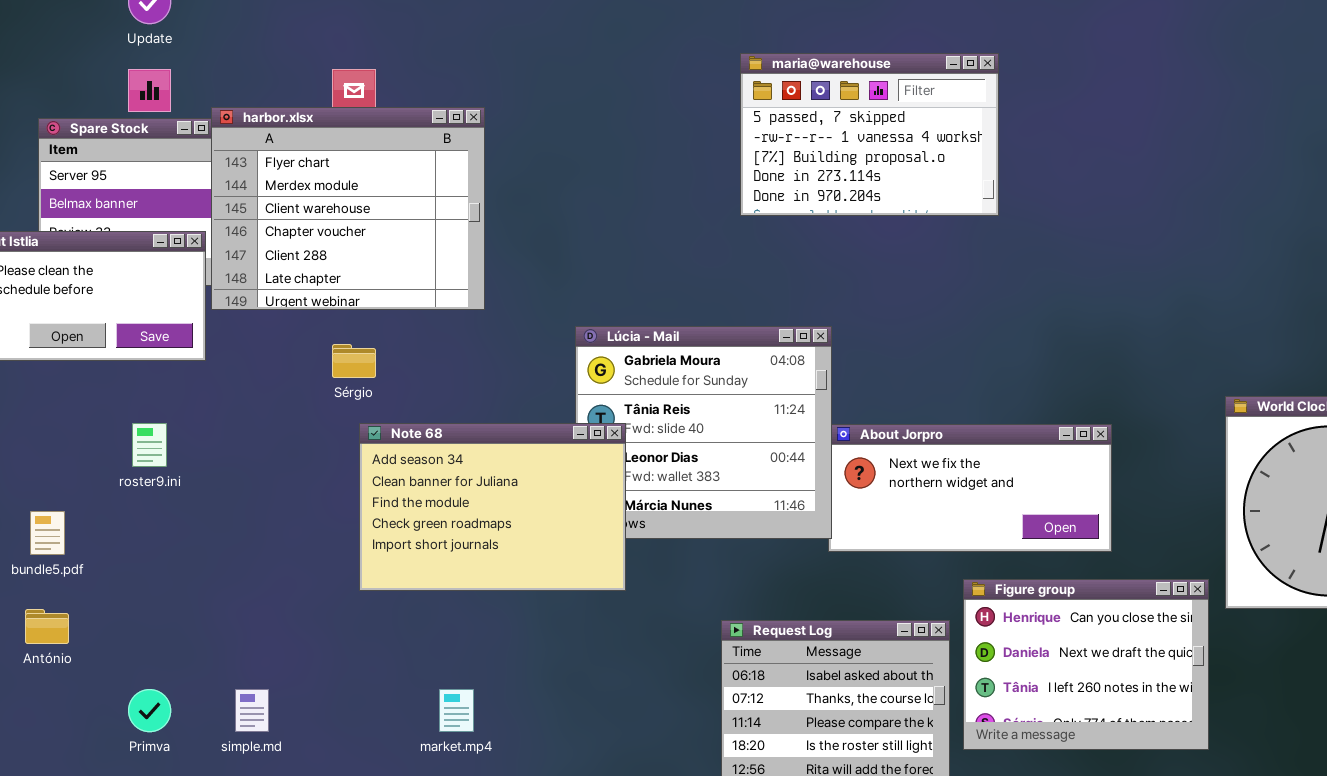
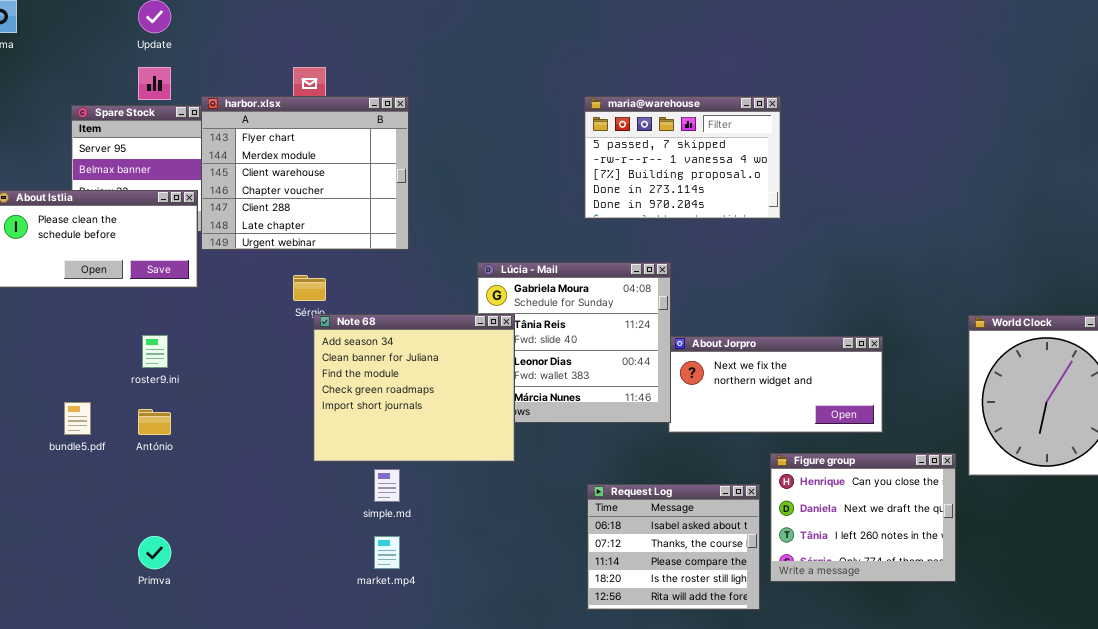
maria@warehouse: [740,53,999,216] -> [584,96,781,219], moved
Note 68: [359,423,626,591] -> [313,314,515,462], resized
António: [25,609,69,644] -> [138,409,171,435], moved
simple.md: [235,689,269,732] -> [374,469,400,502], moved

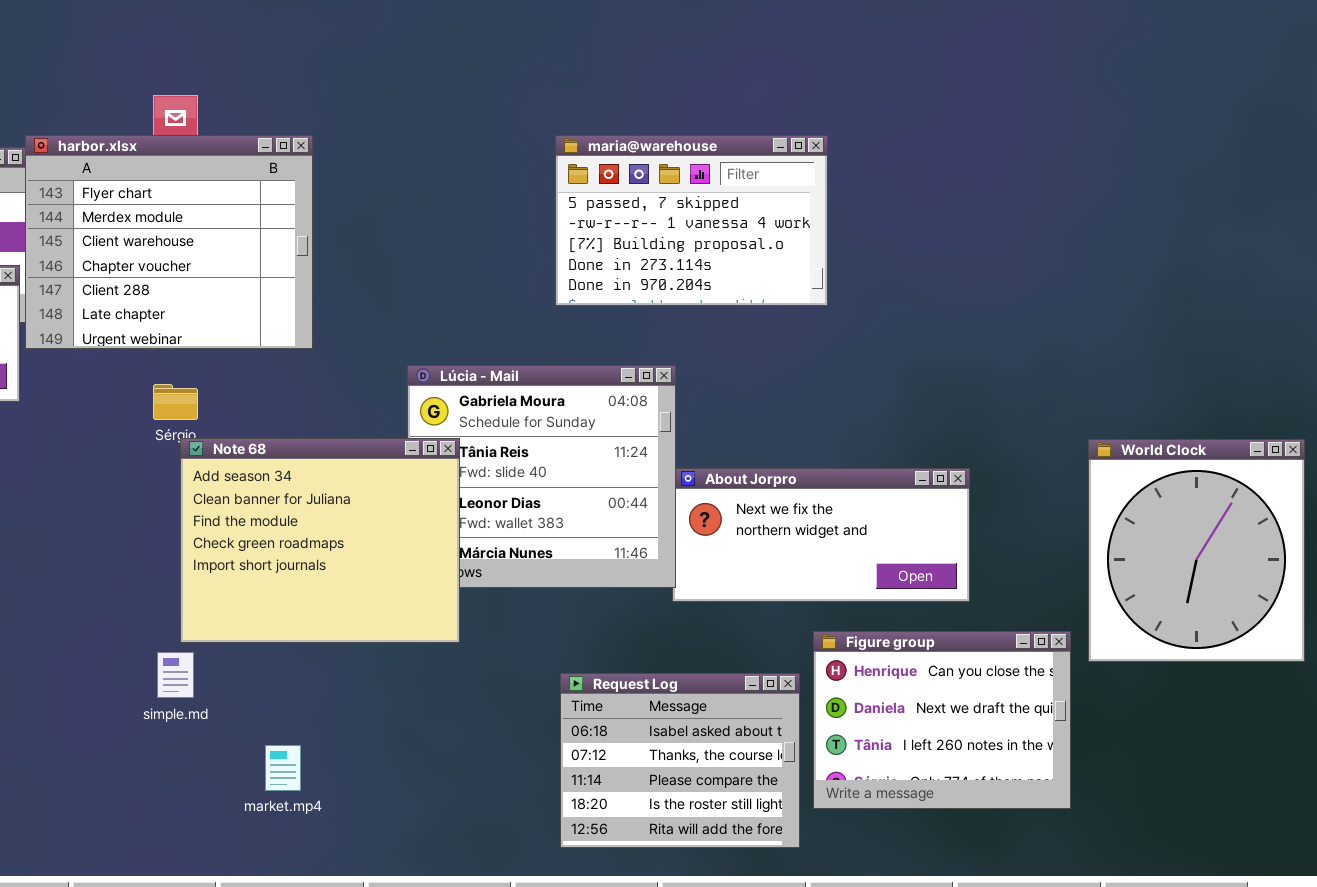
simple.md: [374,469,400,502] -> [157,652,194,698], moved

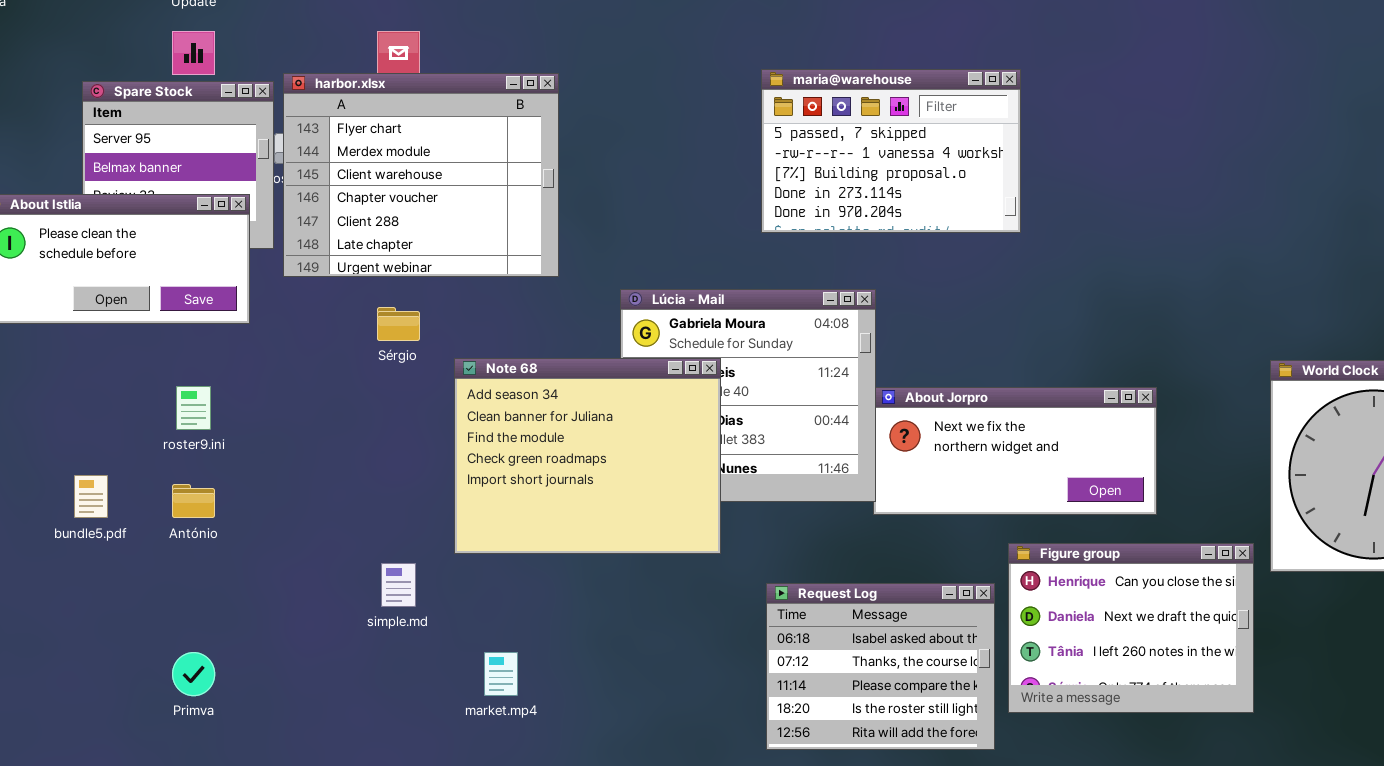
harbor.xlsx: [25,135,313,349] -> [283,73,559,277], moved
Note 68: [180,438,460,643] -> [454,358,721,554], moved

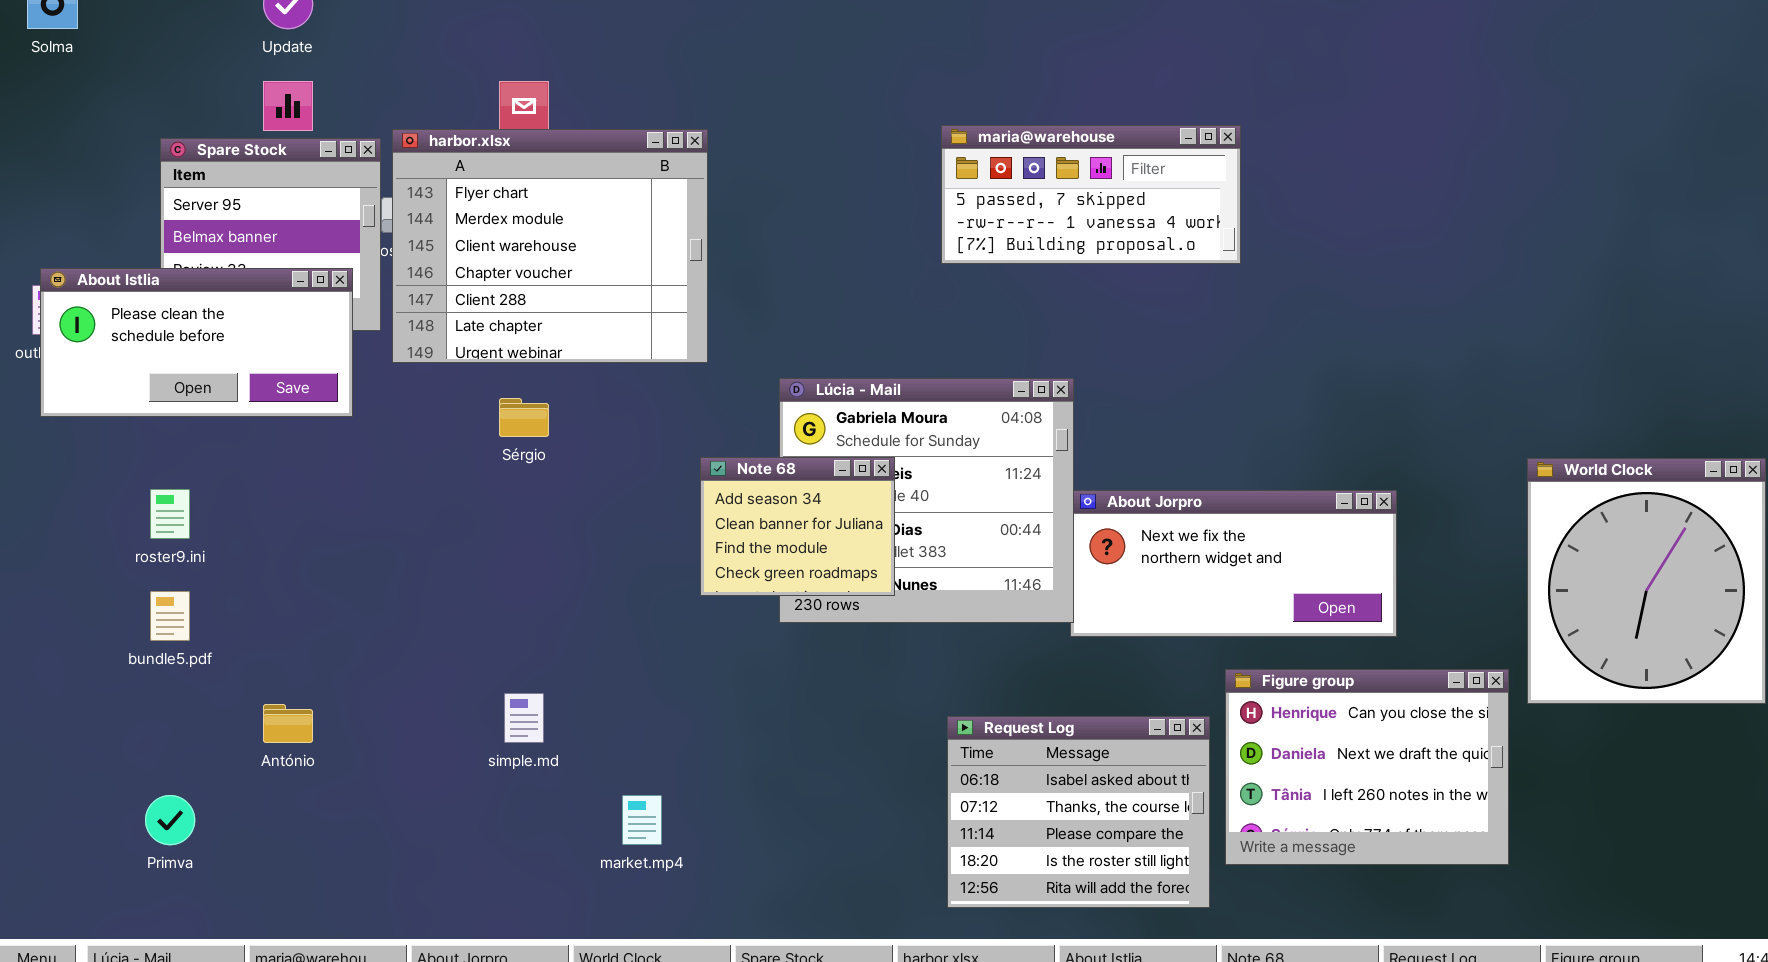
maria@warehouse: [761,69,1021,233] -> [941,125,1241,264], resized
Note 68: [454,358,721,554] -> [700,457,895,596], resized
roster9.ini: [176,386,211,430] -> [150,489,190,539], moved
António: [172,484,215,518] -> [263,704,313,743], moved
Primva: [172,652,215,696] -> [145,795,195,845], moved

